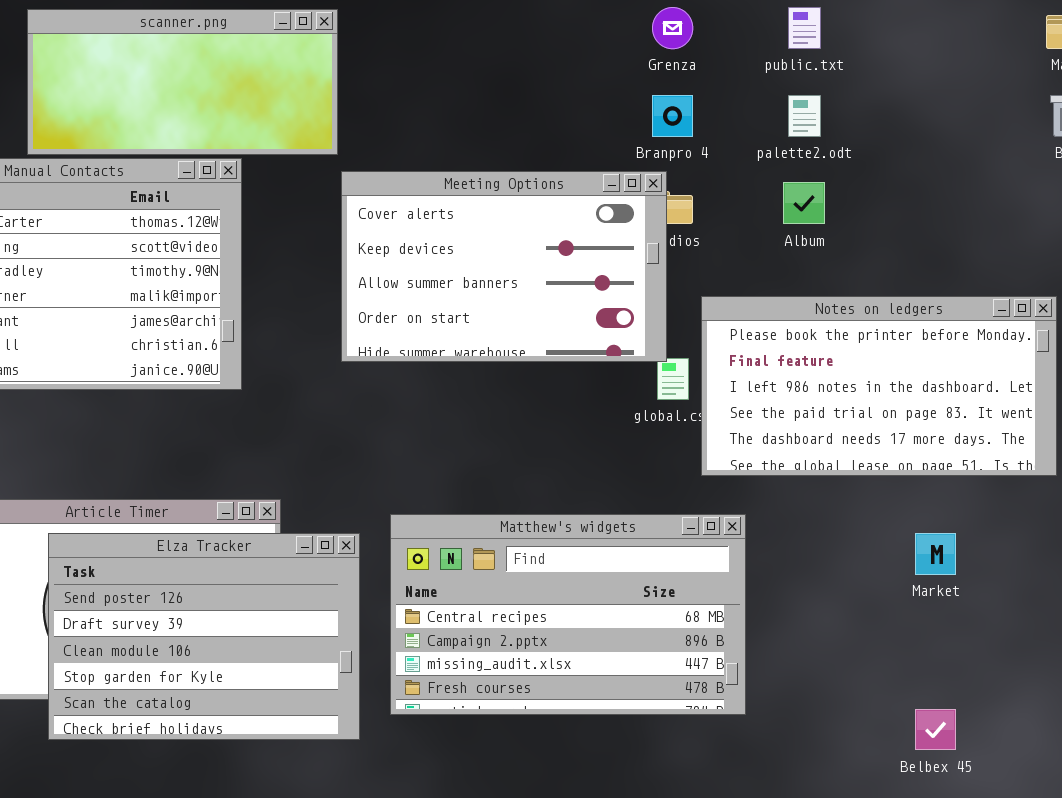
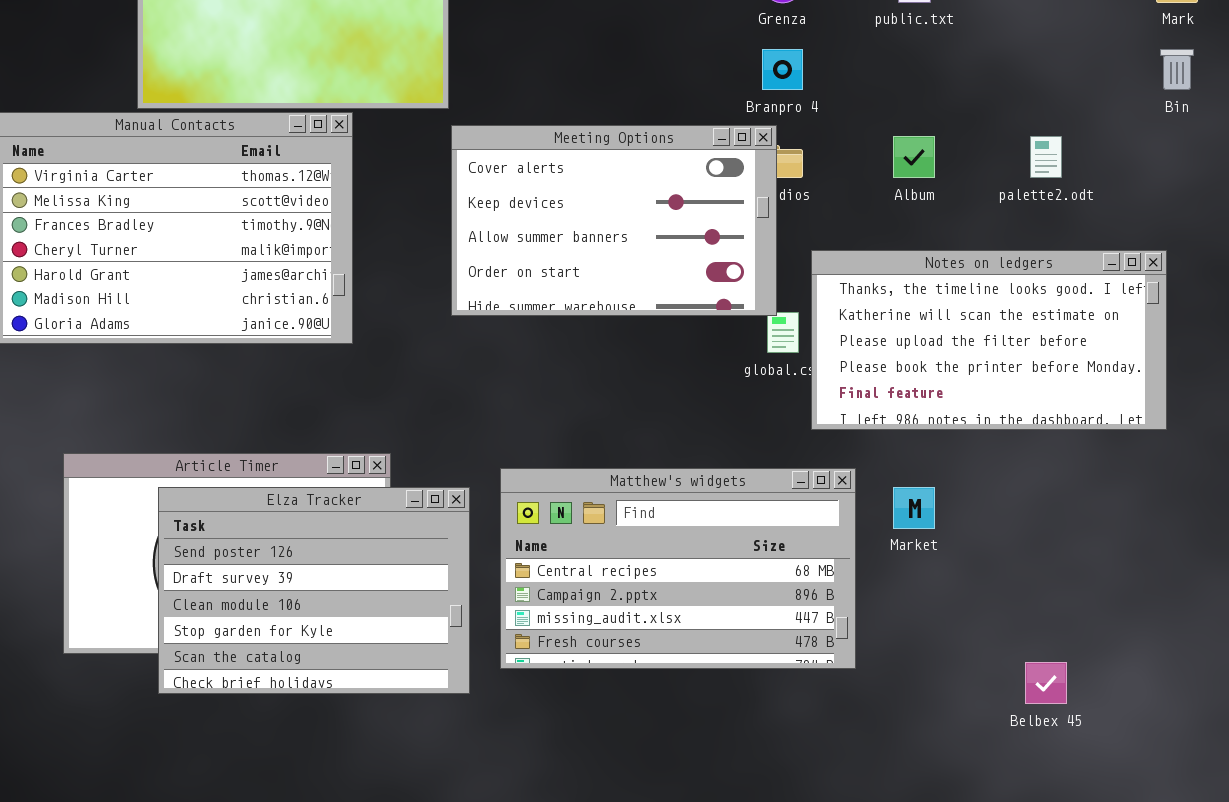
palette2.odt: [788,95,821,137] -> [1030,136,1062,178], moved
Notes on ledgers: [701,296,1057,476] -> [811,250,1167,430], scrolled up 3 rows
Market: [915,533,956,575] -> [893,487,935,529], moved

